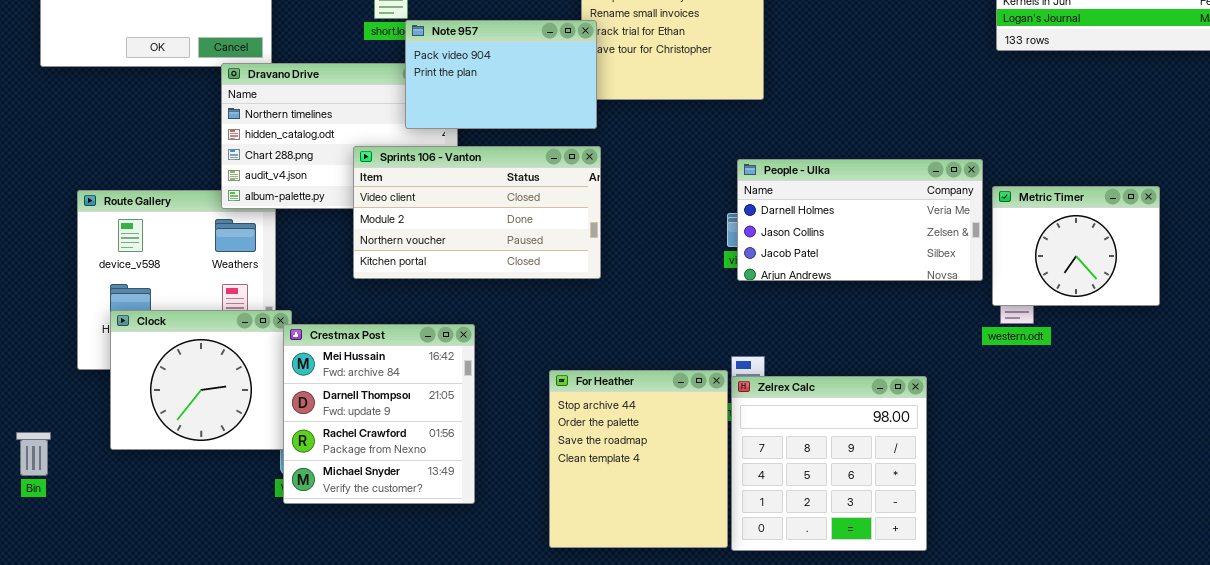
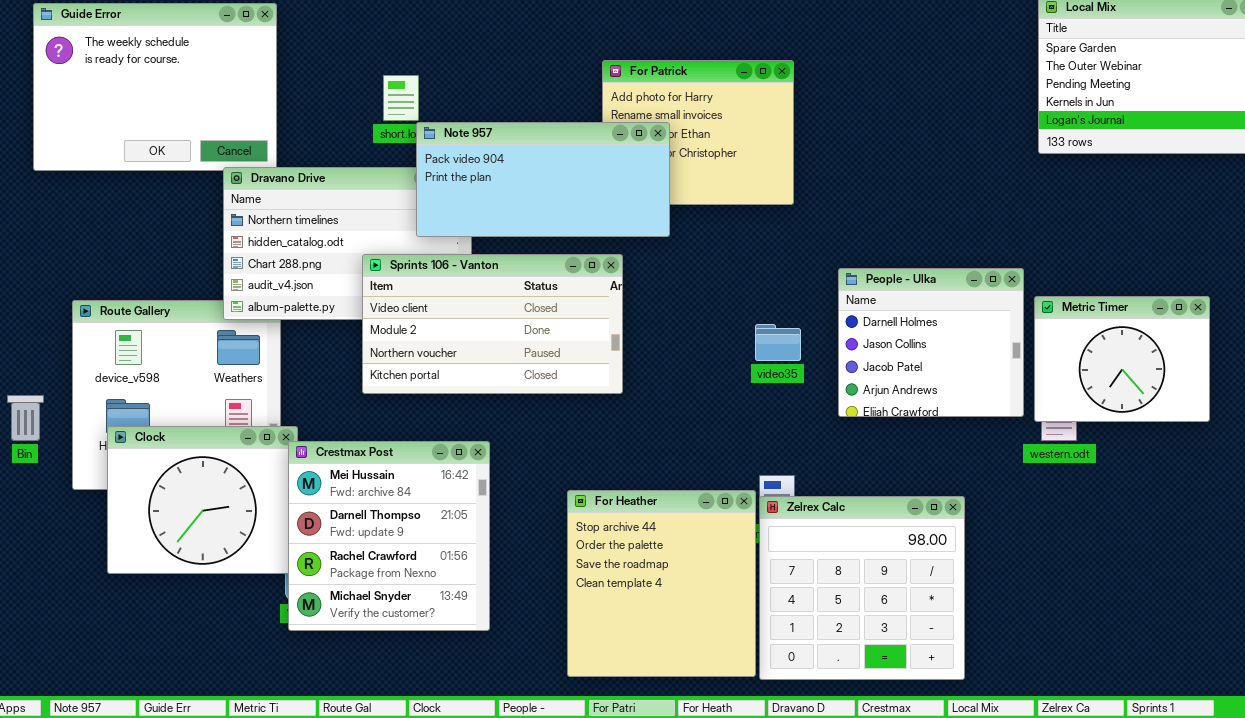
Note 957: [405,20,597,129] -> [416,122,670,237], resized
People - Ulka: [737,159,983,281] -> [838,268,1024,417], resized
Bin: [16,432,51,476] -> [7,395,44,441], moved

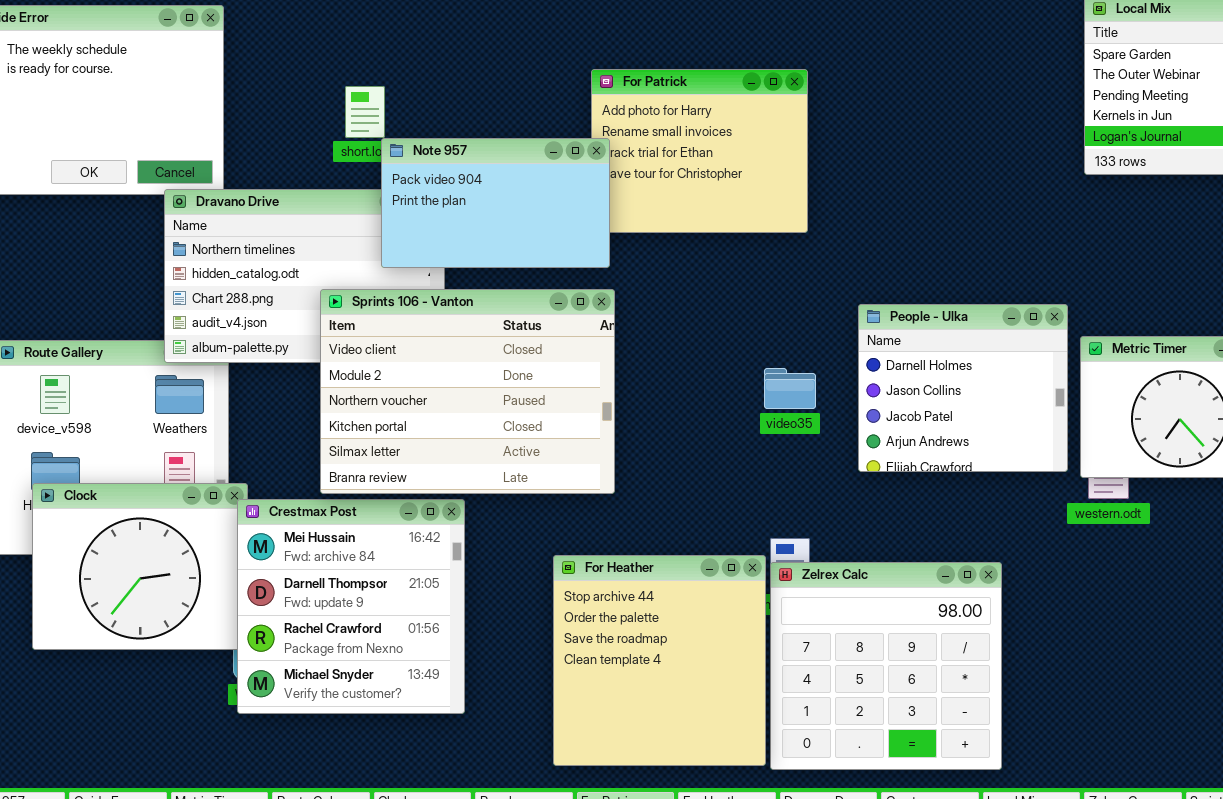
Note 957: [416,122,670,237] -> [381,138,610,268], resized
Sprints 106 - Vanton: [362,254,623,394] -> [320,289,615,494], resized

